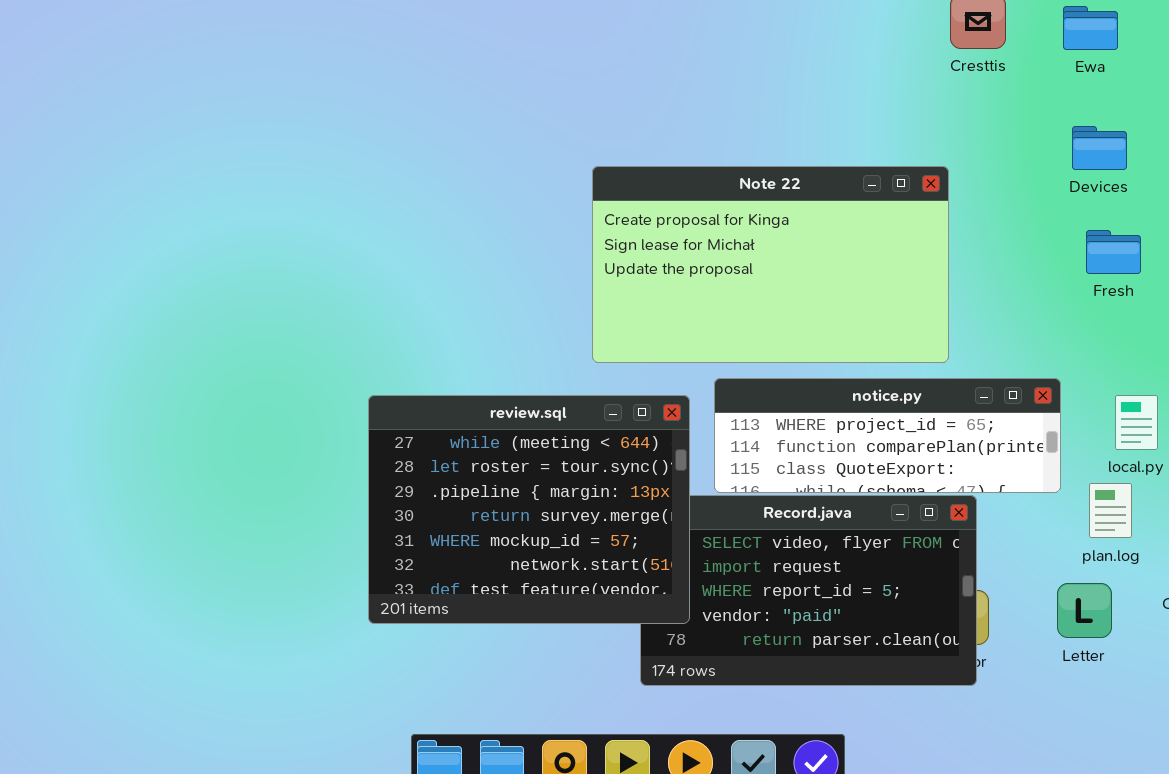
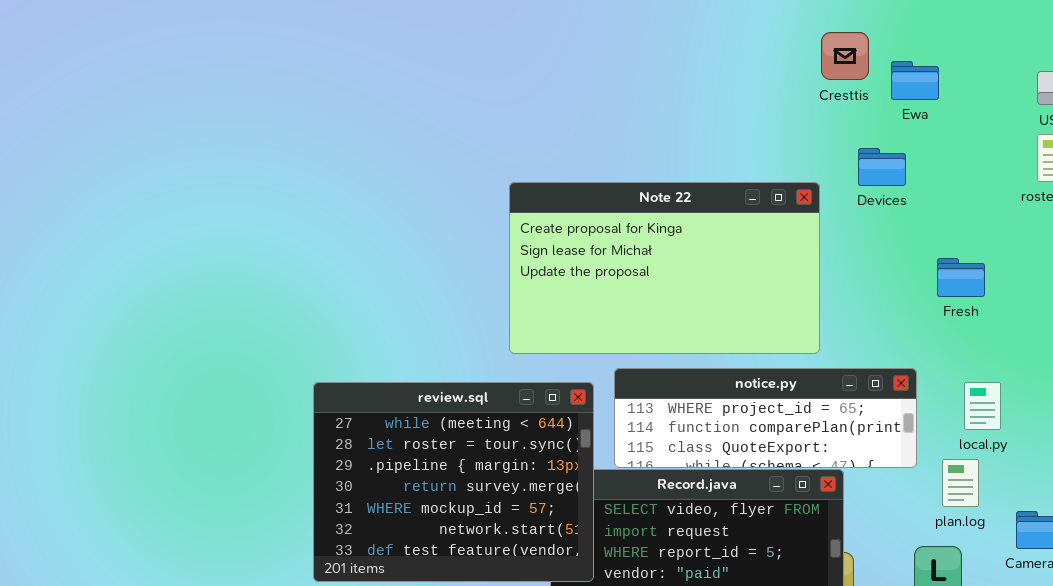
Ewa: [1063,6,1118,50] -> [891,61,939,100], moved
Devices: [1072,126,1127,170] -> [858,148,906,186], moved
Fresh: [1086,230,1141,274] -> [937,258,985,297], moved

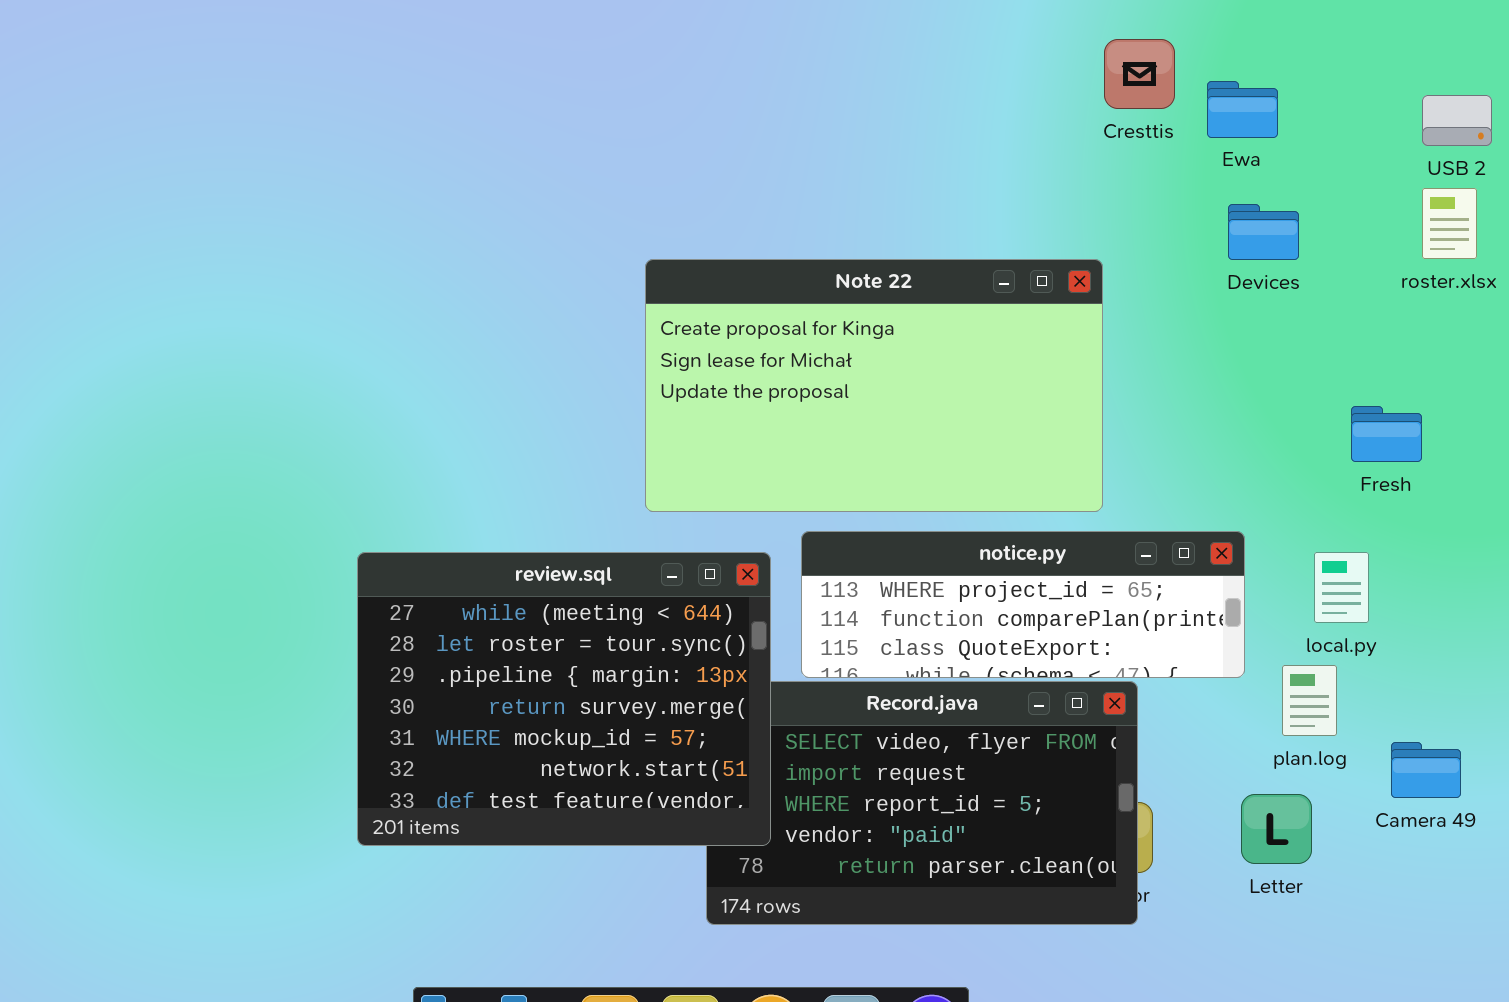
Devices: [858,148,906,186] -> [1228,204,1299,260], moved
Fresh: [937,258,985,297] -> [1351,406,1422,462], moved

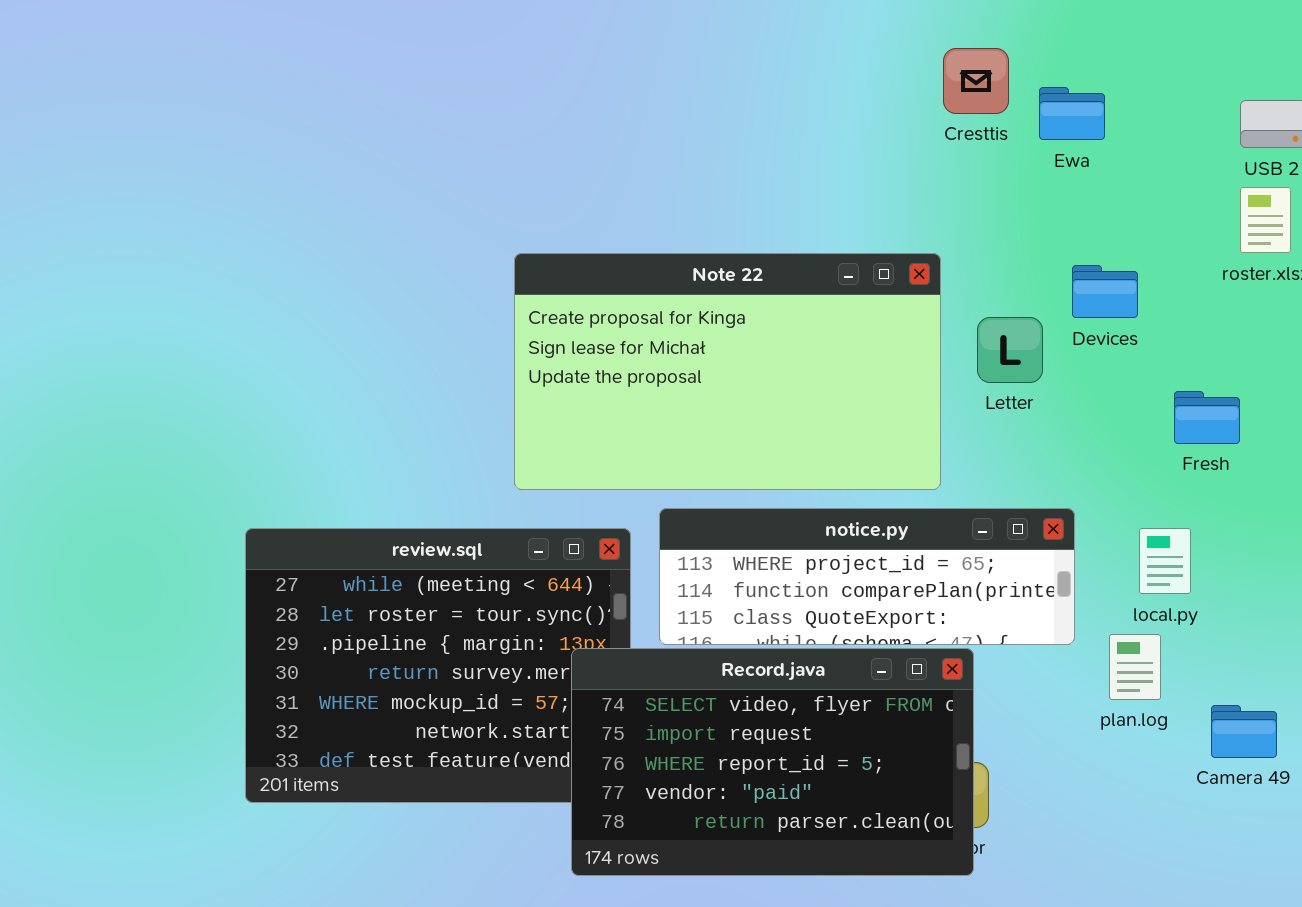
Devices: [1228,204,1299,260] -> [1072,265,1138,318], moved
Record.java: [706,681,1138,925] -> [571,648,974,876], raised
Letter: [1241,794,1312,864] -> [977,317,1043,383], moved

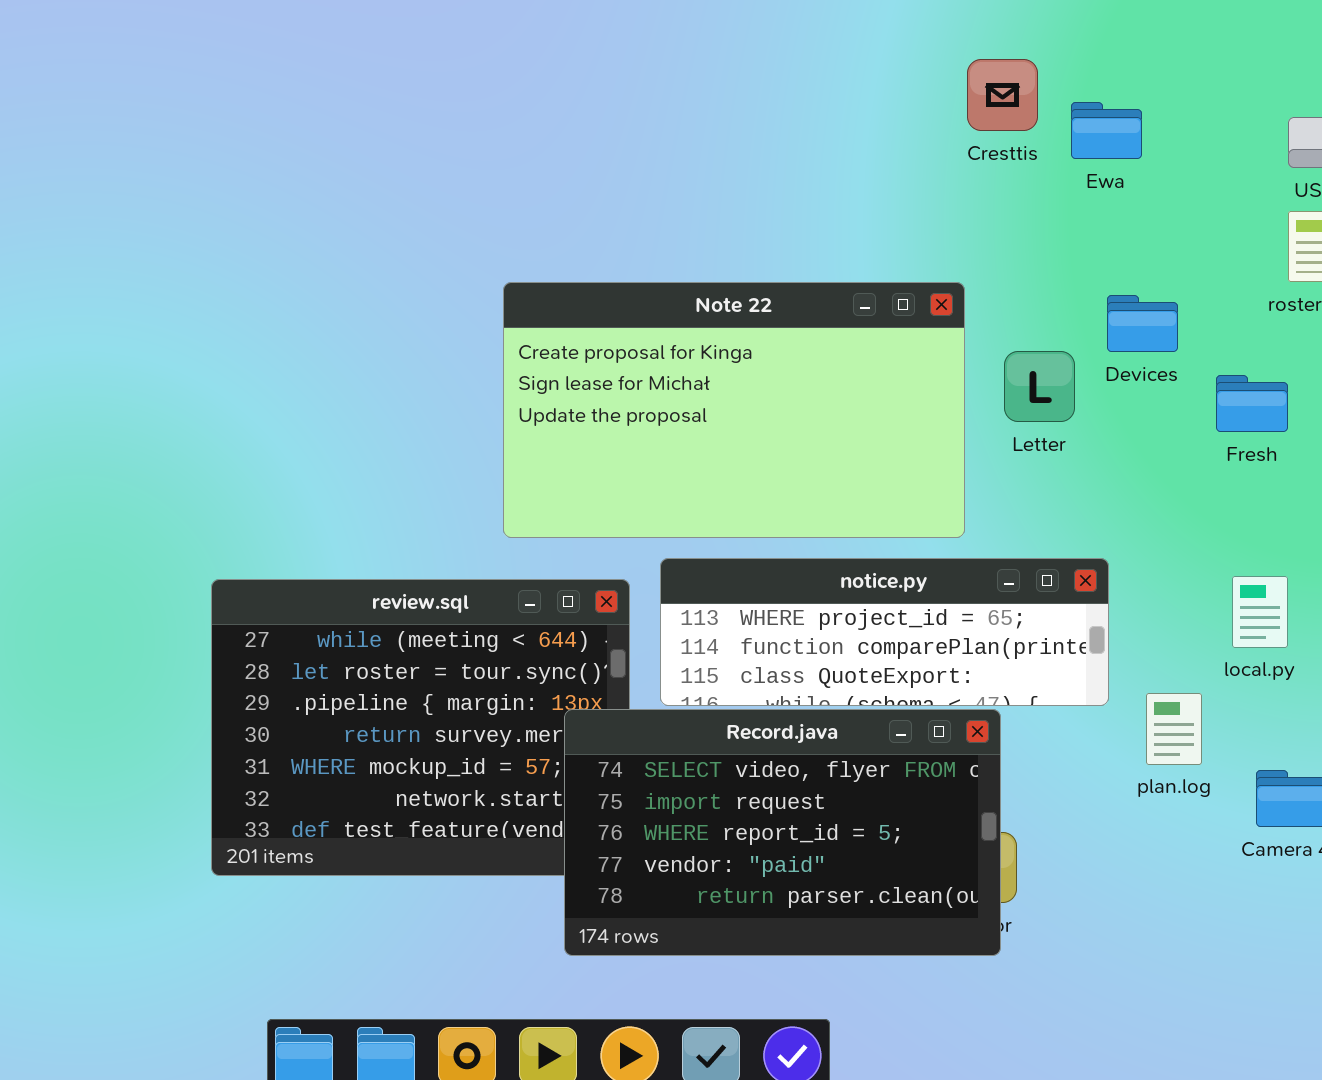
Fresh: [1174,391,1240,444] -> [1216,375,1288,432], moved
local.py: [1139,528,1191,594] -> [1232,576,1288,648], moved

